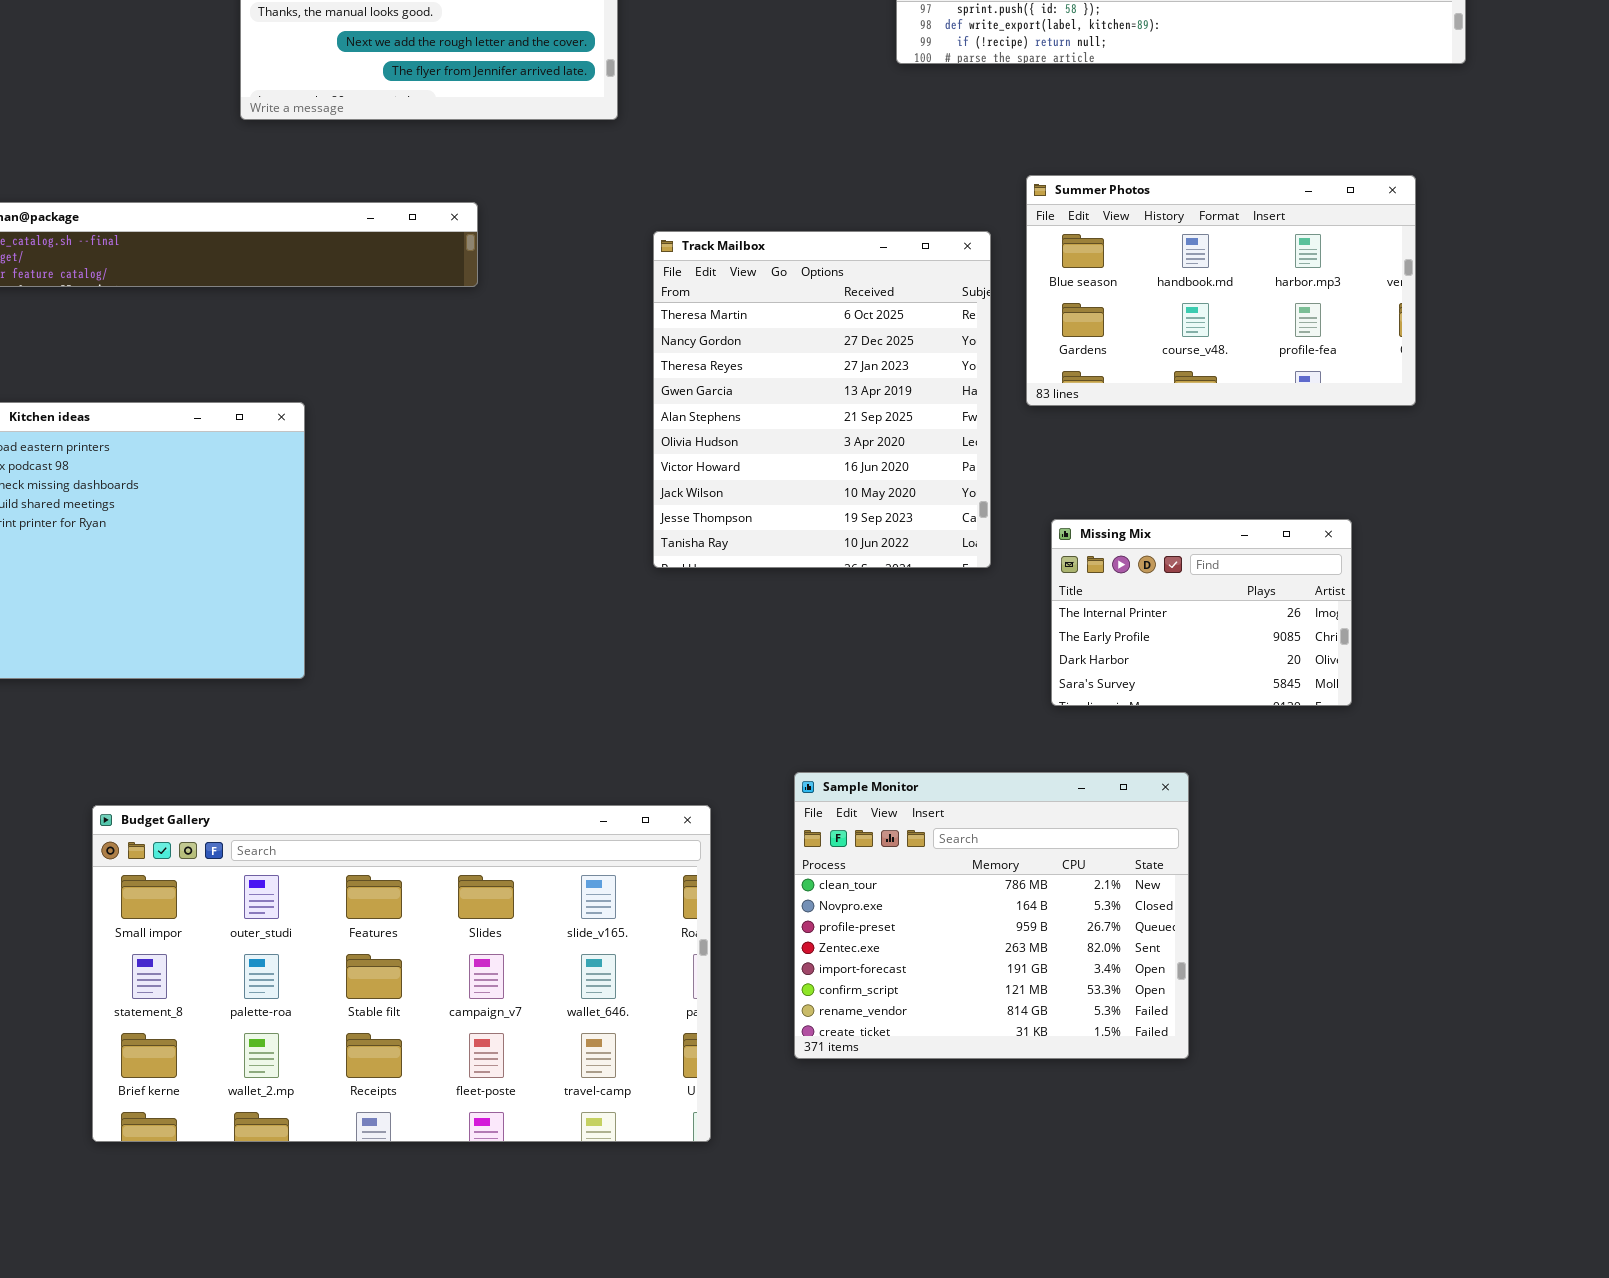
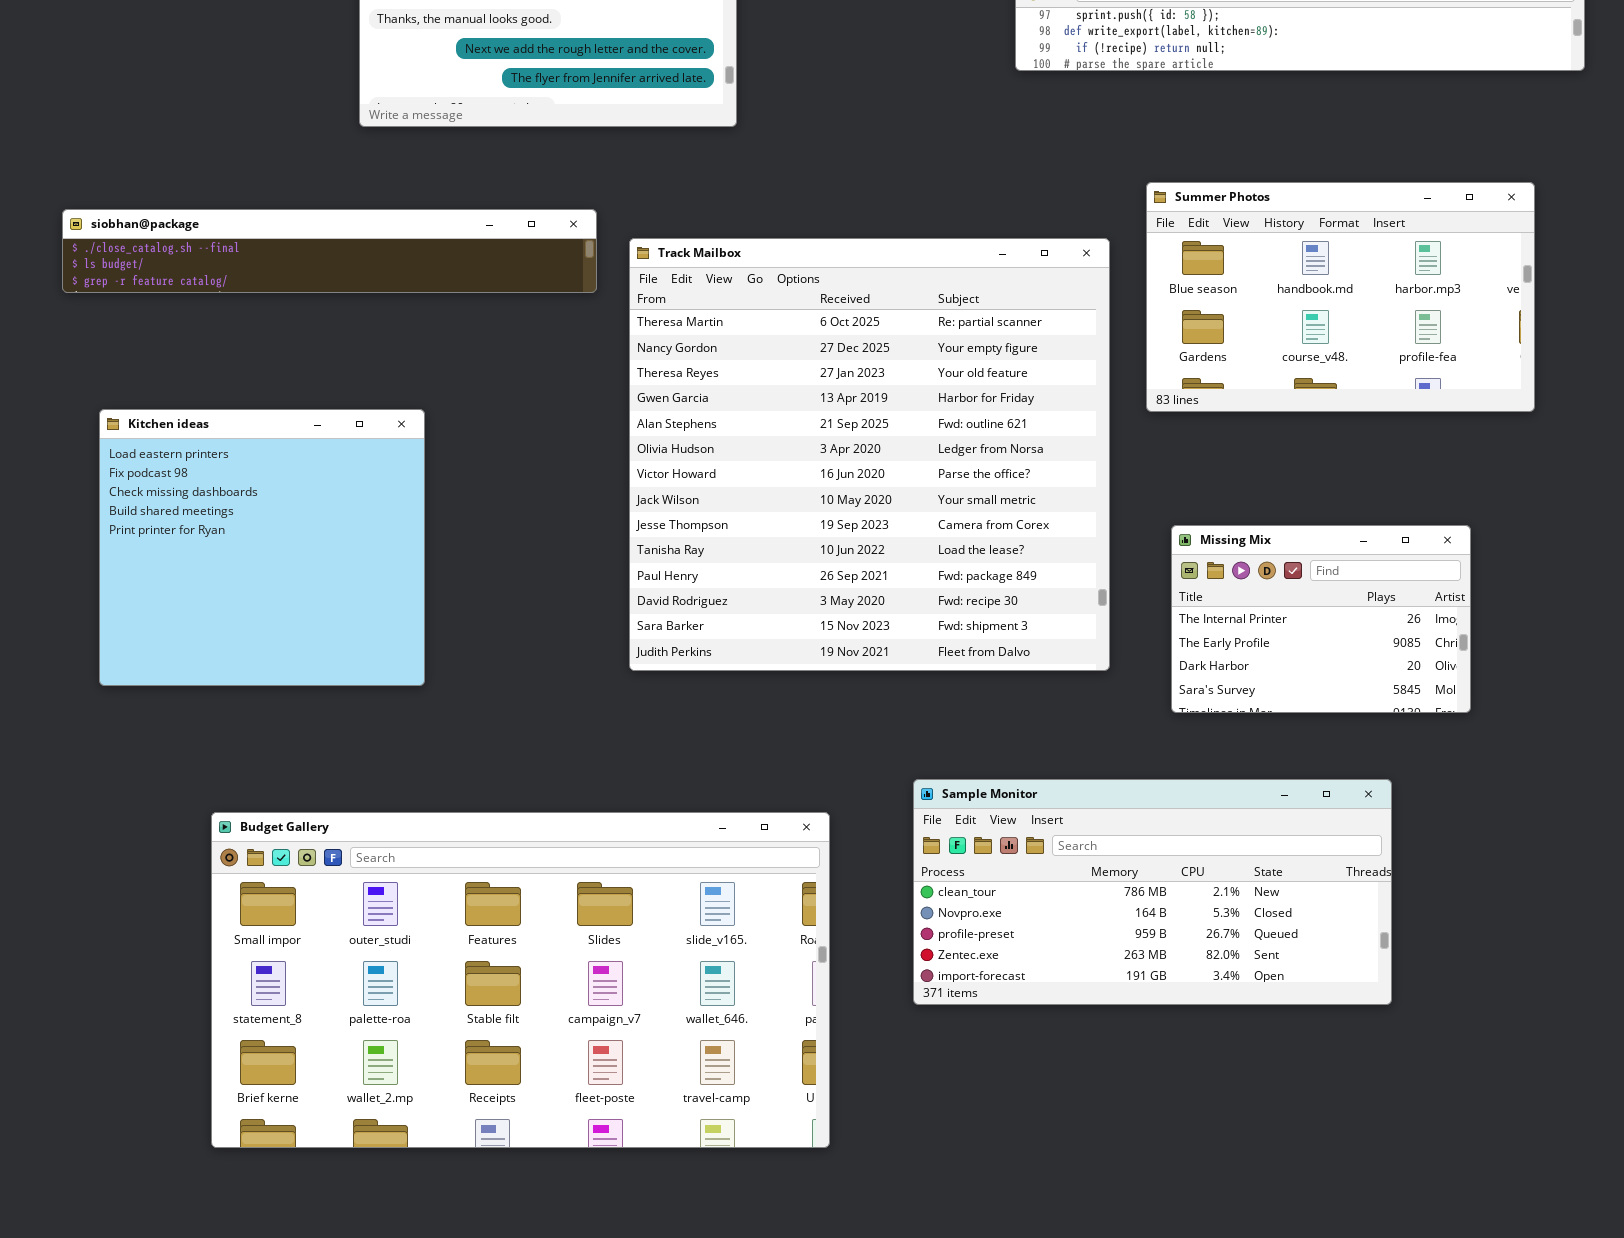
Track Mailbox: [653,231,991,568] -> [629,238,1110,671], resized
Sample Monitor: [794,772,1189,1059] -> [913,779,1392,1005], resized

